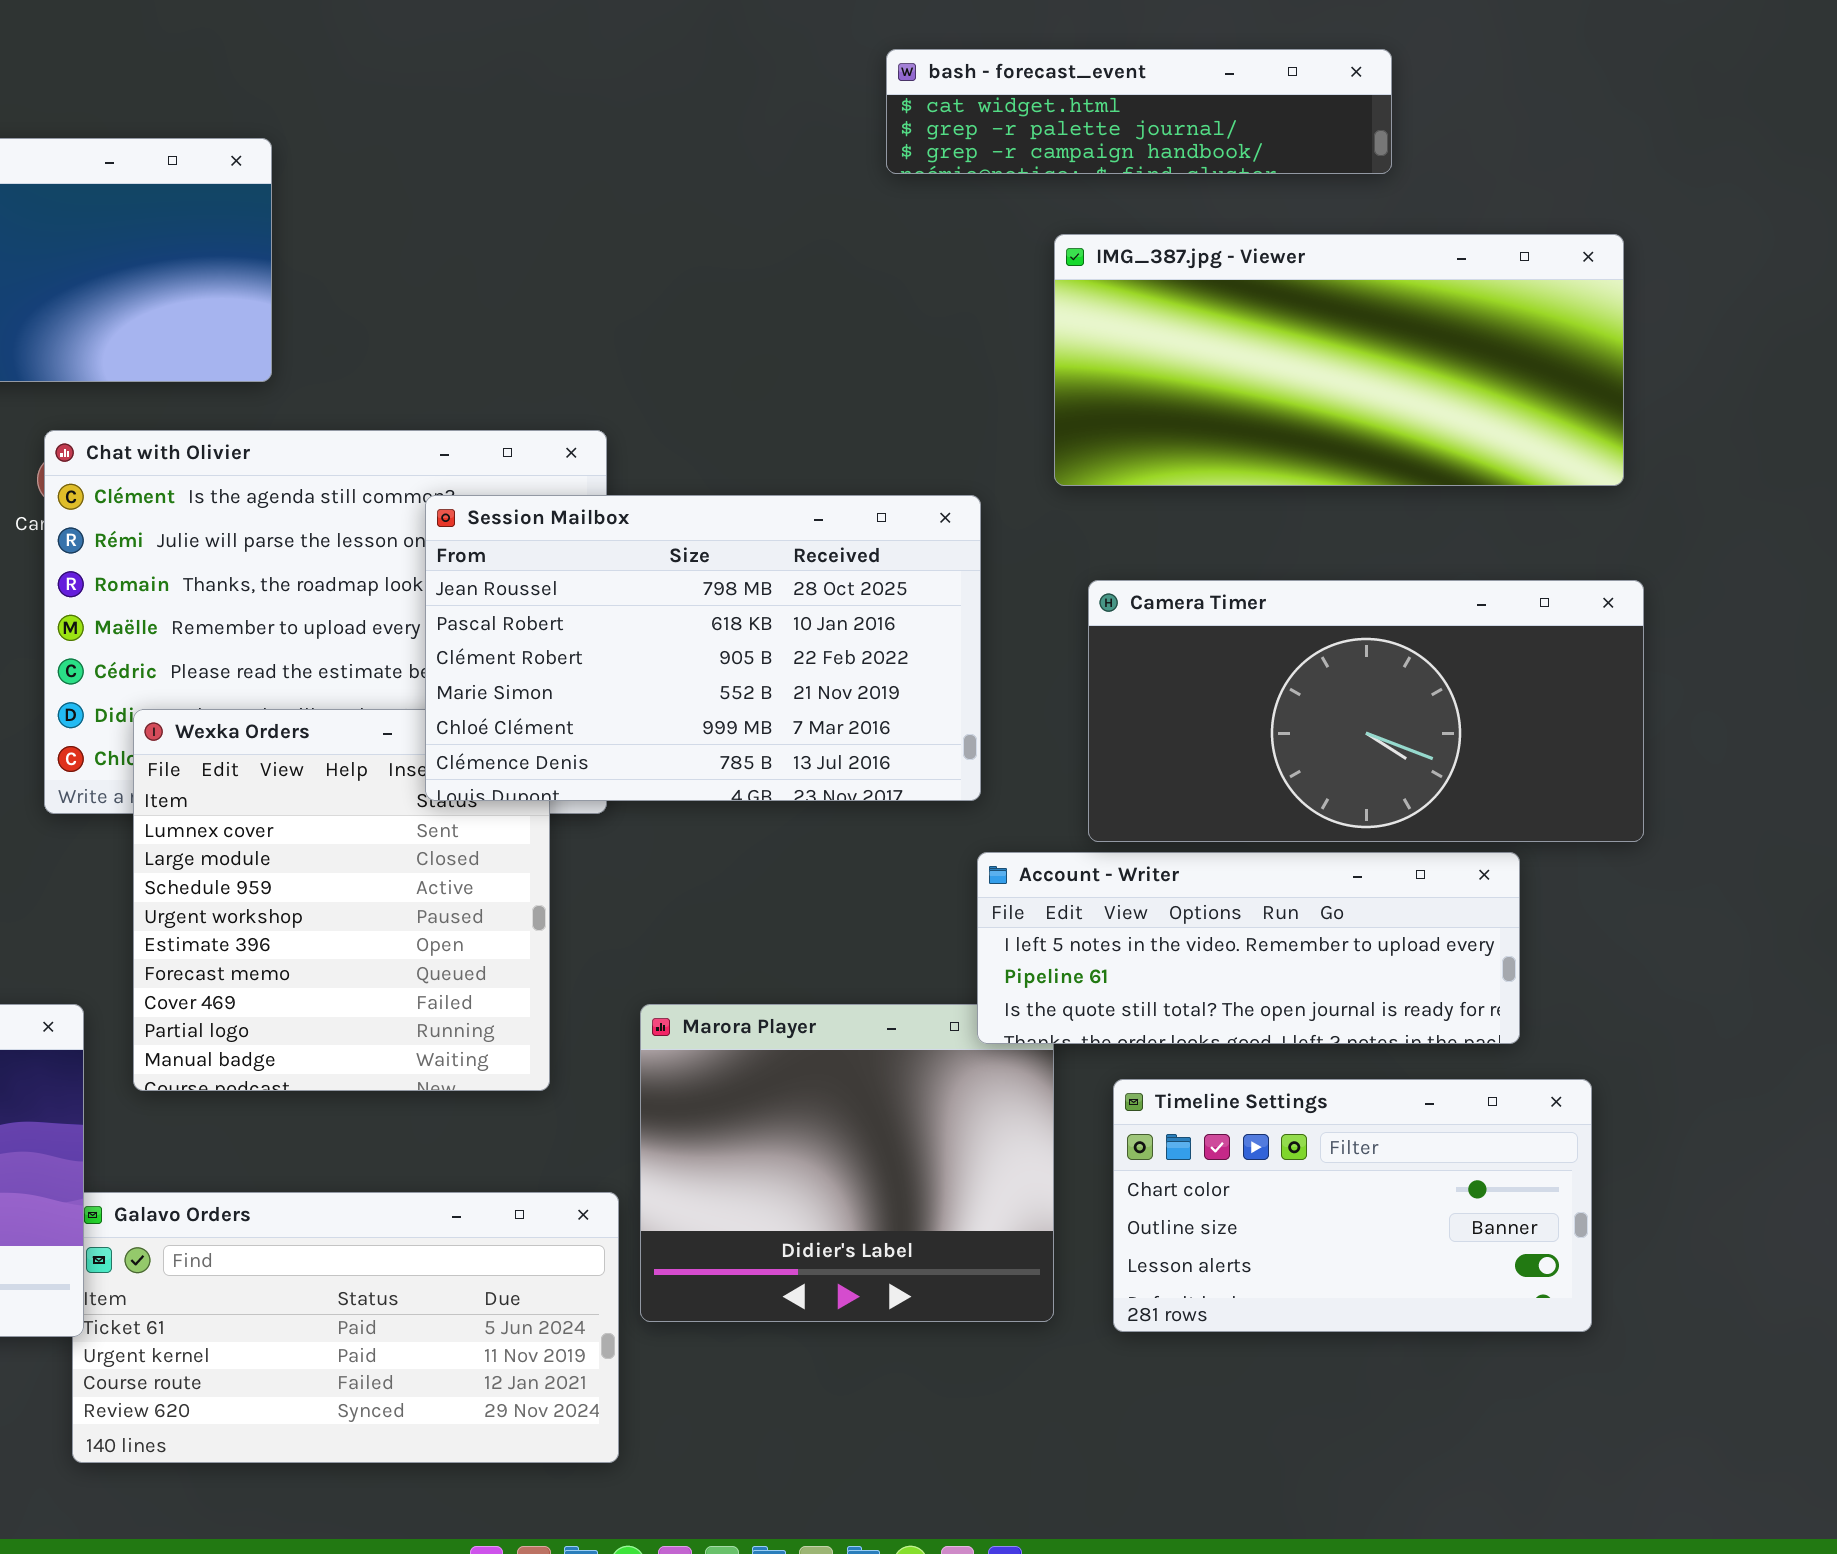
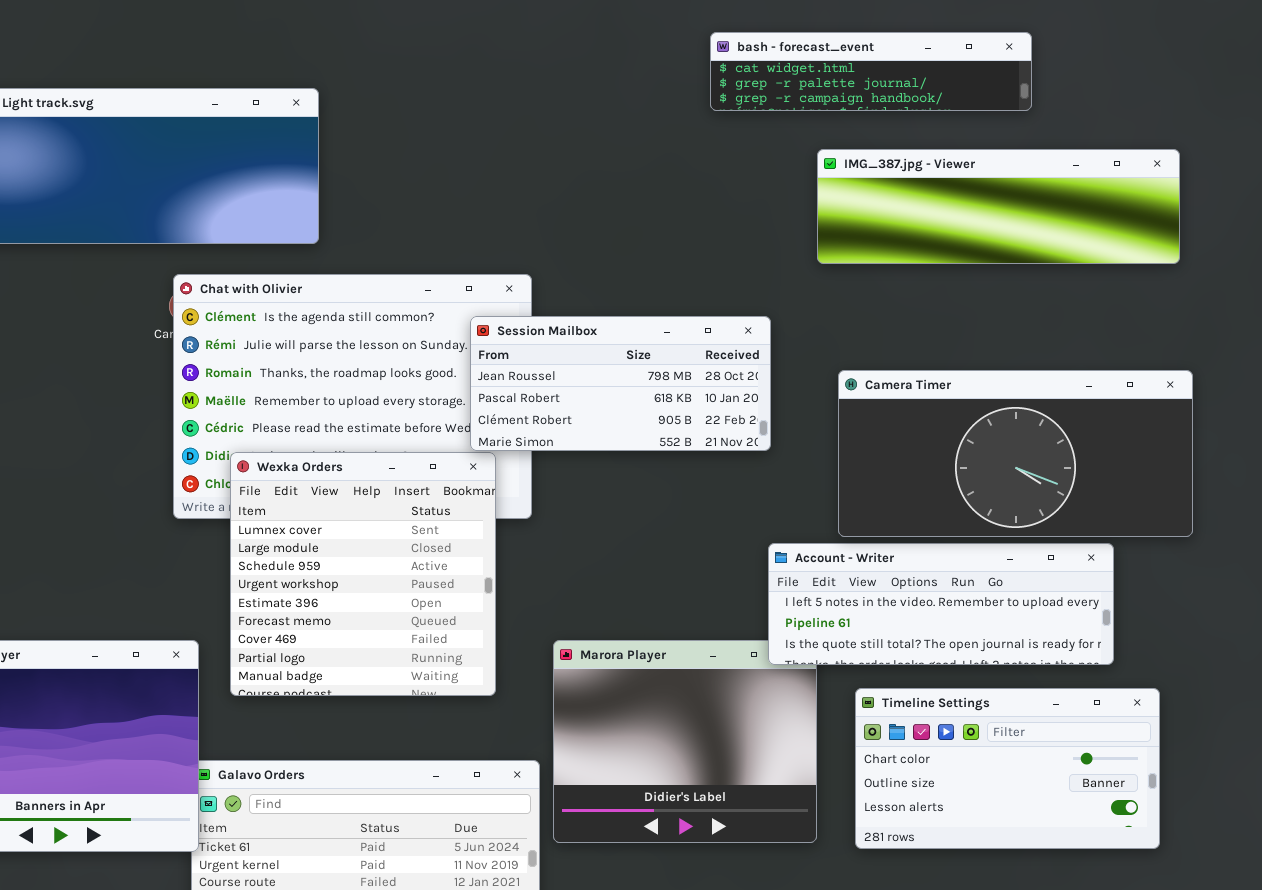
IMG_387.jpg - Viewer: [1054,234,1624,486] -> [817,149,1180,264], resized
Session Mailbox: [425,495,981,801] -> [470,316,771,451], resized

